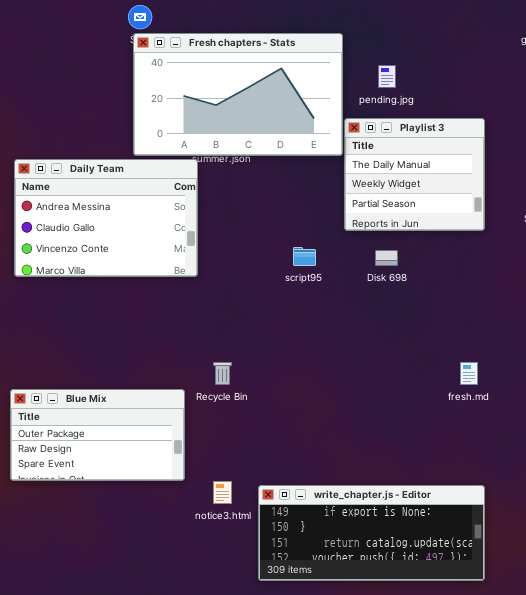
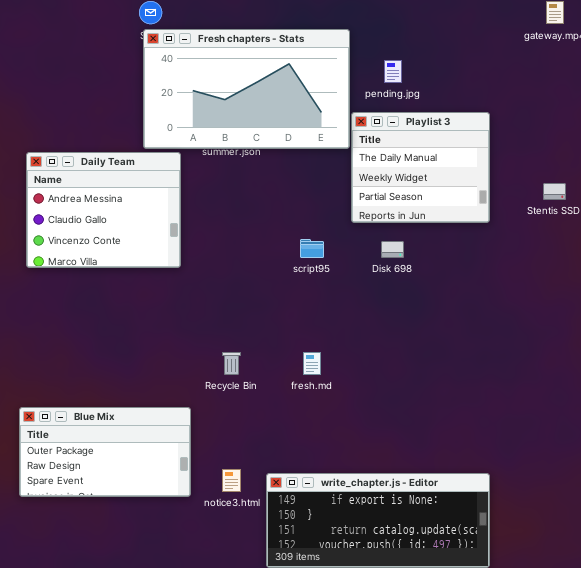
Daily Team: [14,159,198,277] -> [26,152,181,268], resized
fresh.md: [460,362,478,385] -> [303,352,321,375], moved
Blue Mix: [10,389,185,481] -> [19,407,191,497], moved

